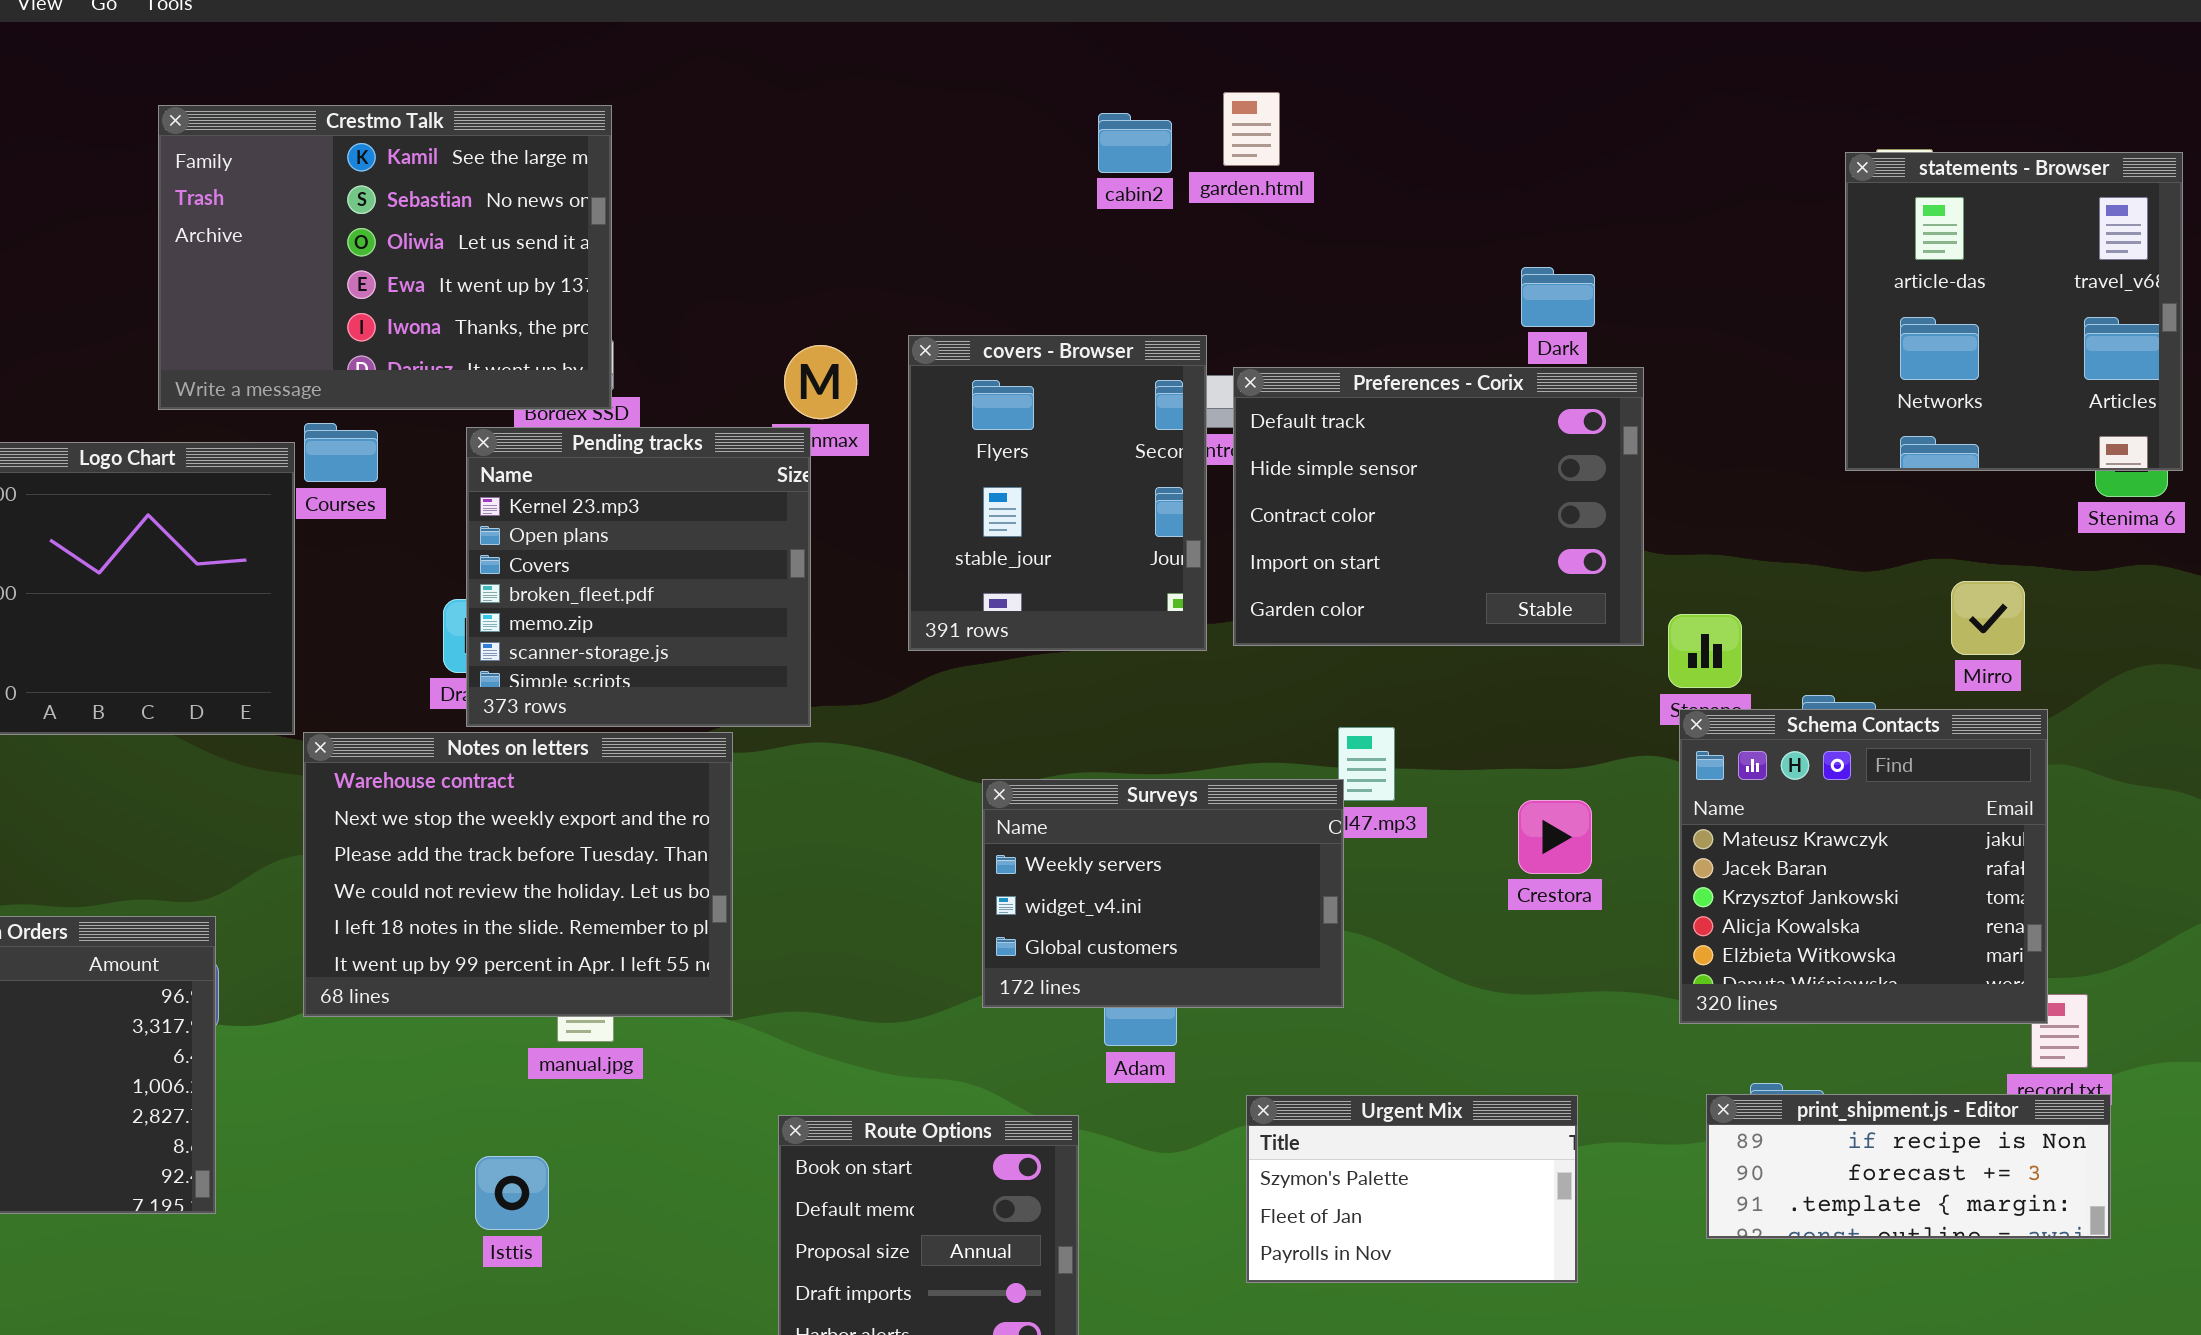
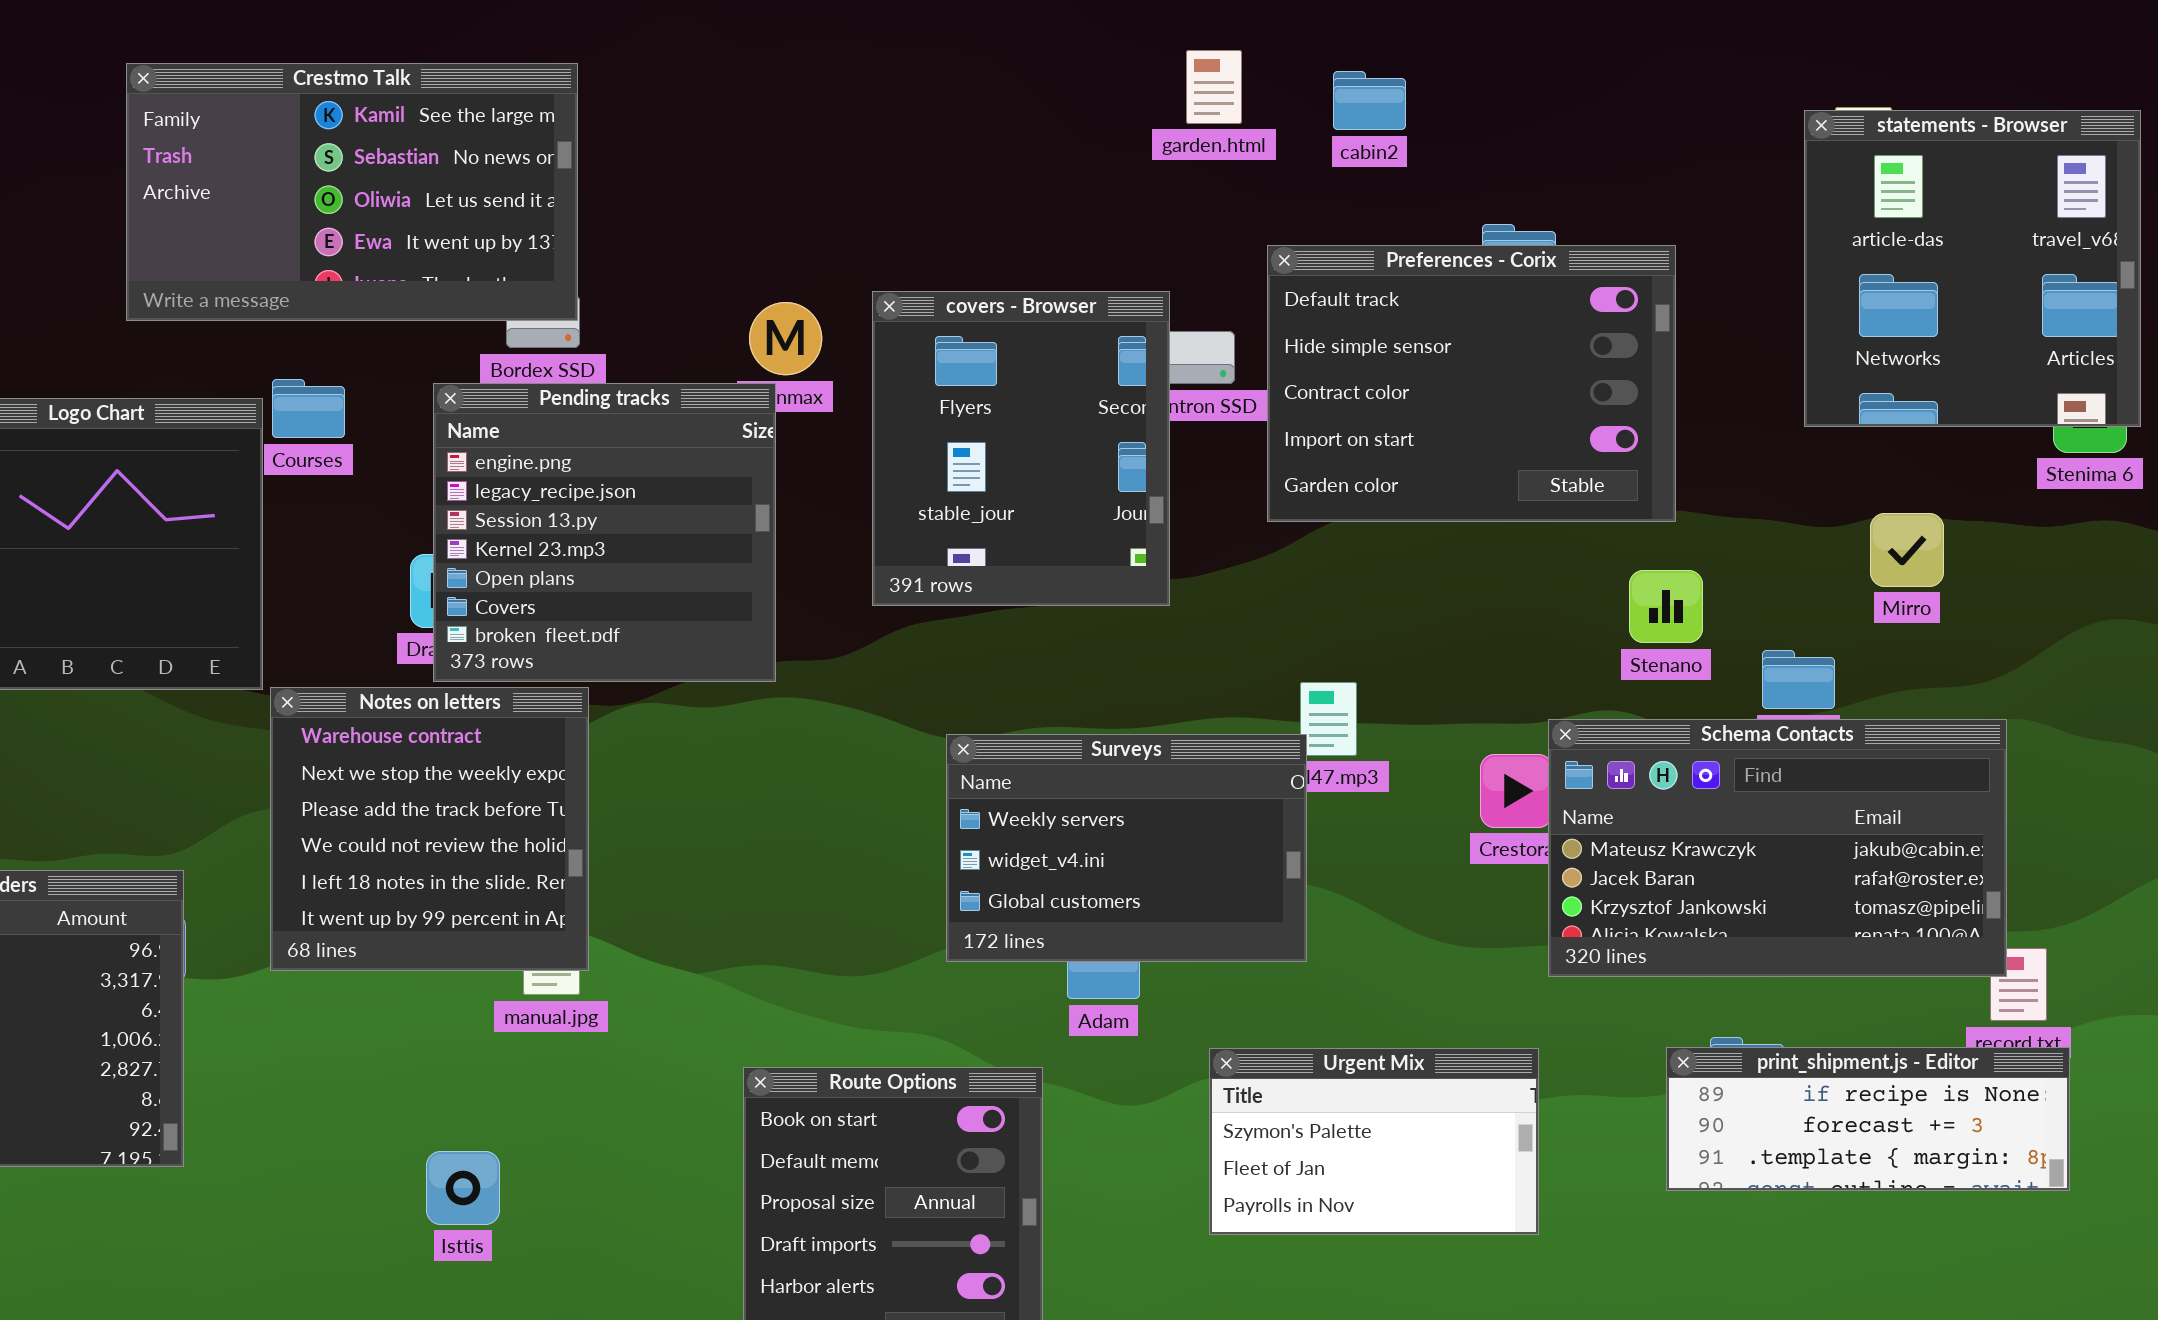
Crestmo Talk: [158,105,612,410] -> [126,63,578,321], resized
cabin2: [1098,113,1172,173] -> [1333,71,1406,130], moved
Preferences - Corix: [1233,367,1644,646] -> [1267,245,1676,522], moved
Pending tracks: [466,427,811,727] -> [433,383,776,682], scrolled up 3 rows
Mirro: [1951,581,2025,655] -> [1870,513,1944,587], moved
Schema Contacts: [1679,709,2048,1024] -> [1548,719,2007,977], resized
Notes on letters: [303,732,733,1017] -> [270,687,589,971], resized
Isttis: [475,1156,549,1230] -> [426,1151,500,1225], moved

